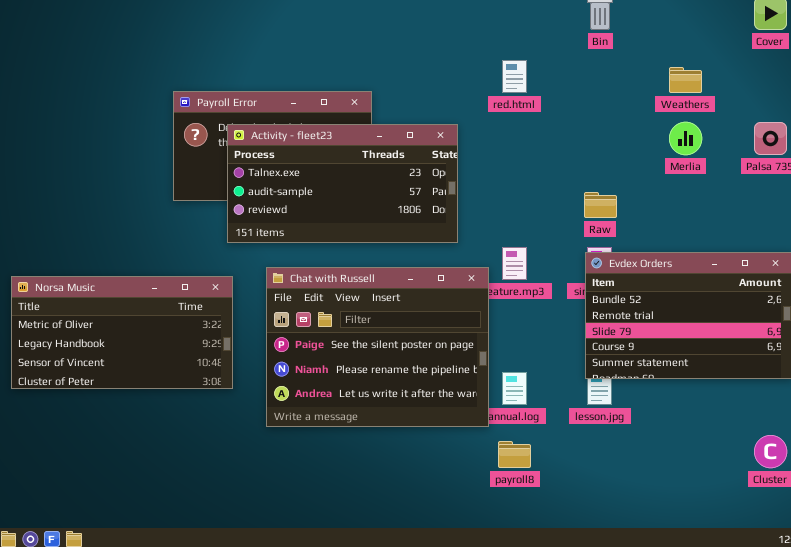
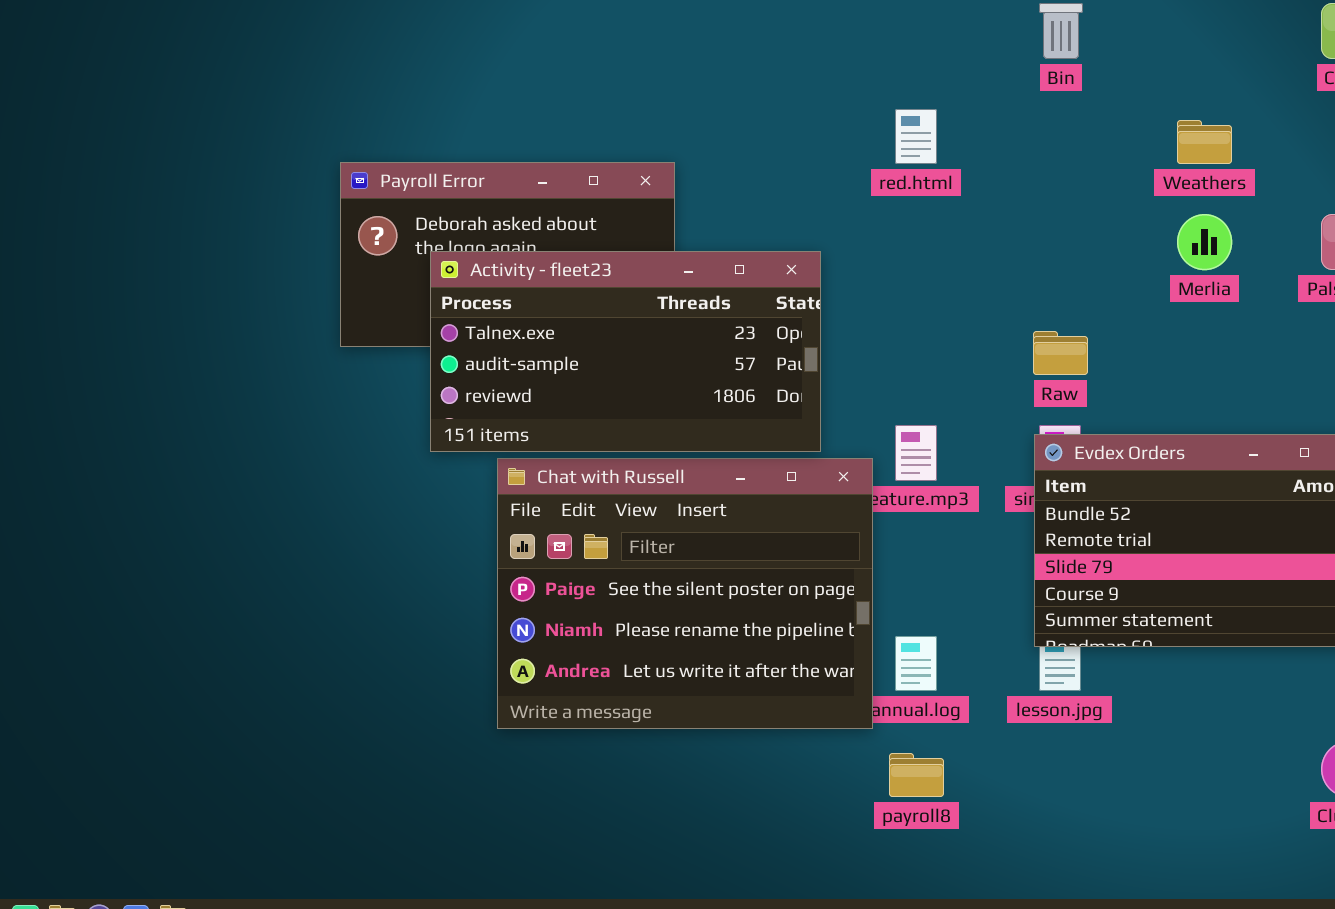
Activity - fleet23: [227,124,458,243] -> [430,251,821,452], moved
Norsa Music: [11,276,233,389] -> none, closed

